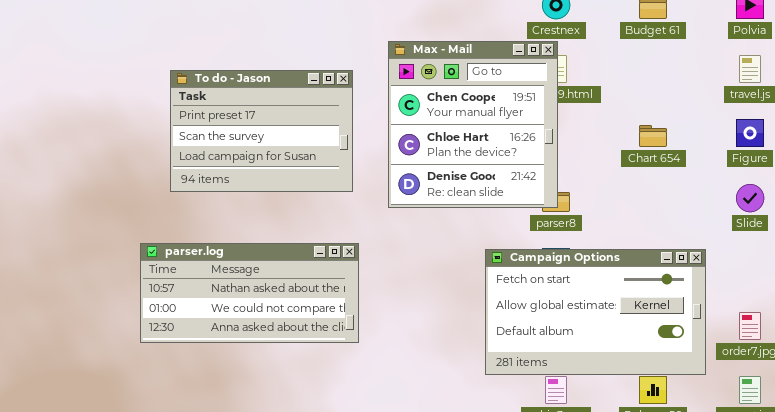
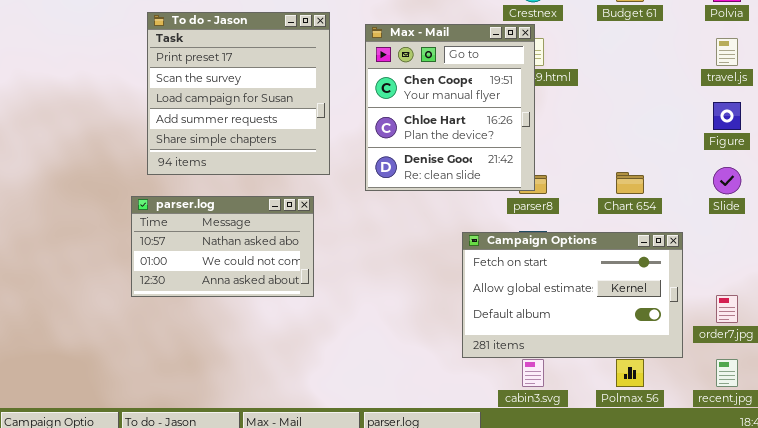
To do - Jason: [170,70,353,192] -> [147,12,330,175], resized
Chart 654: [639,125,667,147] -> [616,172,644,194], moved
parser.log: [140,243,359,343] -> [131,196,314,297], moved, resized

